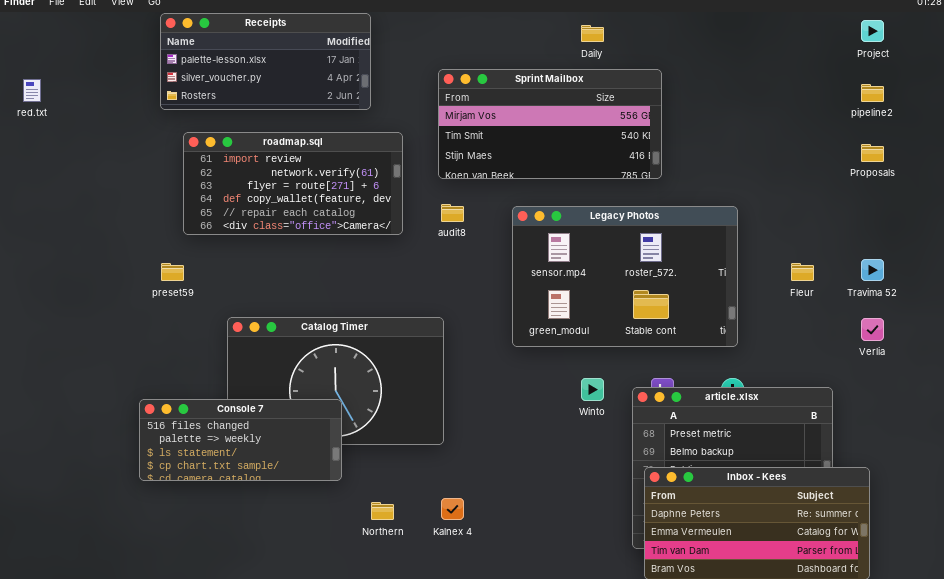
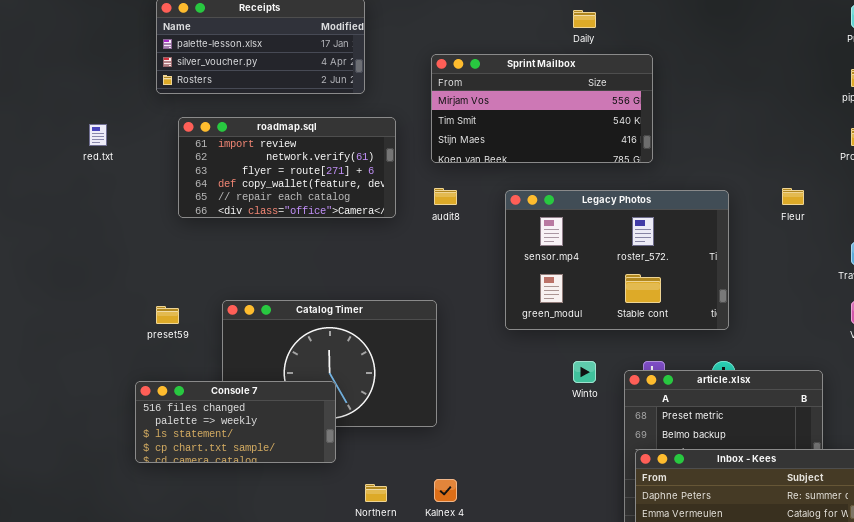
red.txt: [23,79,41,102] -> [89,124,107,146], moved
preset59: [161,263,184,281] -> [156,306,179,324], moved
Fleur: [791,263,814,281] -> [782,188,804,205], moved

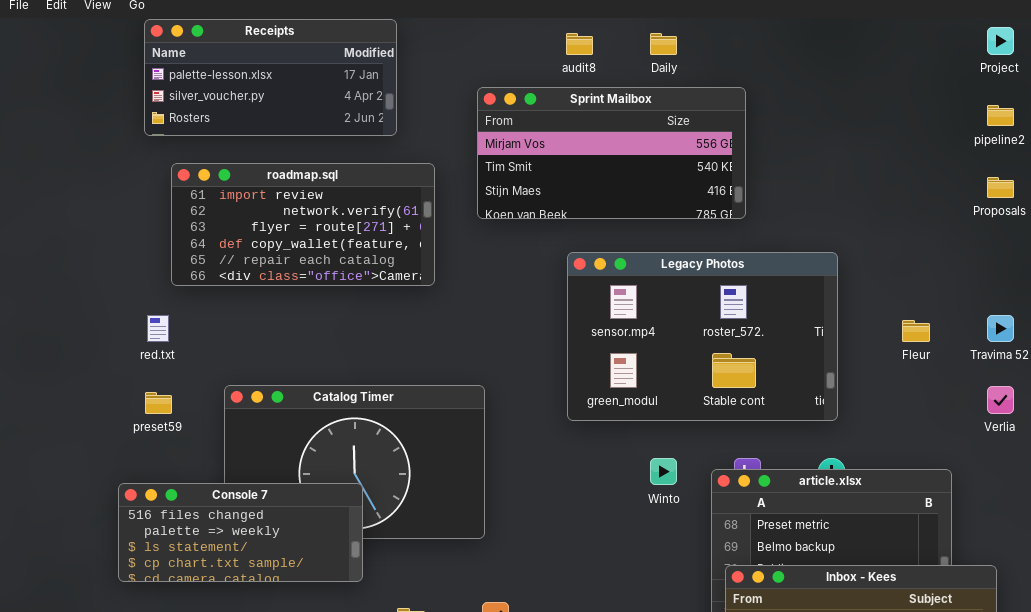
red.txt: [89,124,107,146] -> [147,315,169,342], moved
audit8: [434,188,457,205] -> [566,33,593,55], moved
Fleur: [782,188,804,205] -> [902,320,930,342], moved

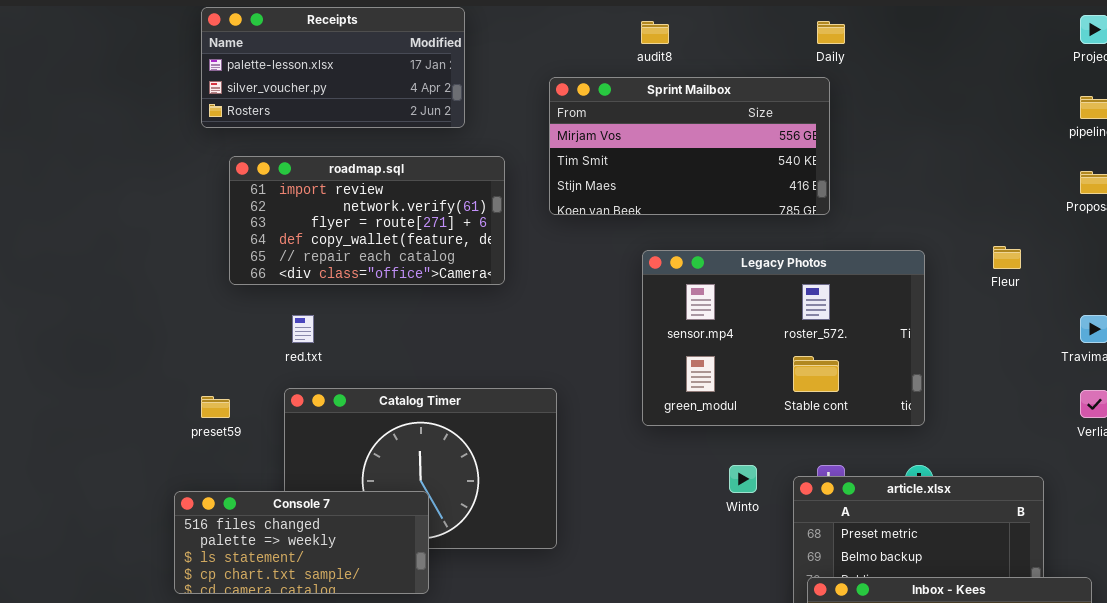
Daily: [650,33,677,55] -> [817,21,845,44], moved
red.txt: [147,315,169,342] -> [292,315,314,343], moved
Fleur: [902,320,930,342] -> [993,246,1021,269], moved

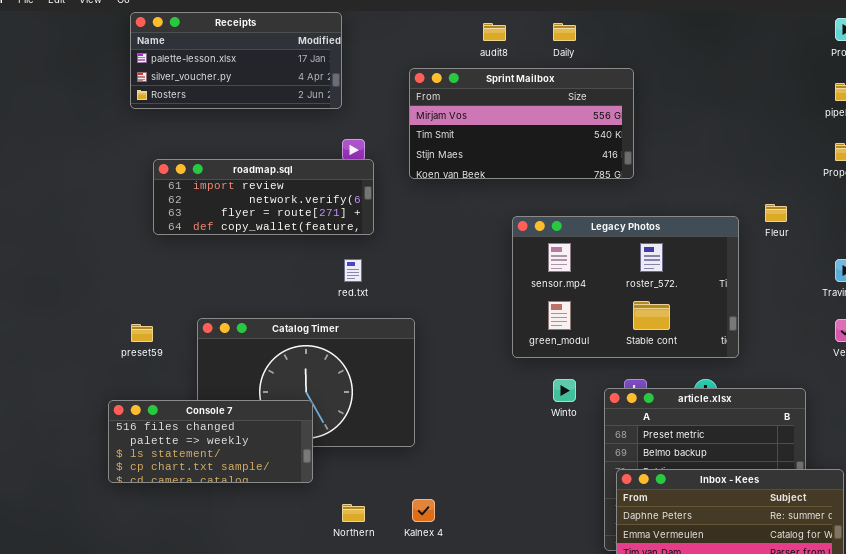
Daily: [817,21,845,44] -> [553,23,576,41], moved
roadmap.sql: [229,156,505,285] -> [153,159,374,235], resized
Legacy Photos: [642,250,925,426] -> [512,216,739,358], moved
red.txt: [292,315,314,343] -> [344,259,362,282], moved

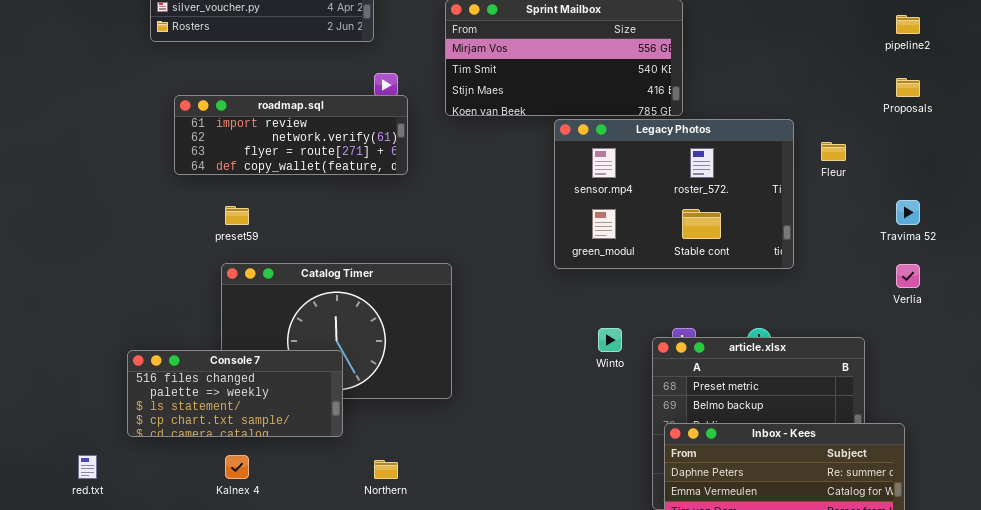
Legacy Photos: [512,216,739,358] -> [554,119,794,269], moved
red.txt: [344,259,362,282] -> [78,455,97,479], moved
preset59: [131,324,153,342] -> [225,206,249,225], moved
Kalnex 4: [412,499,435,522] -> [225,455,249,479], moved

